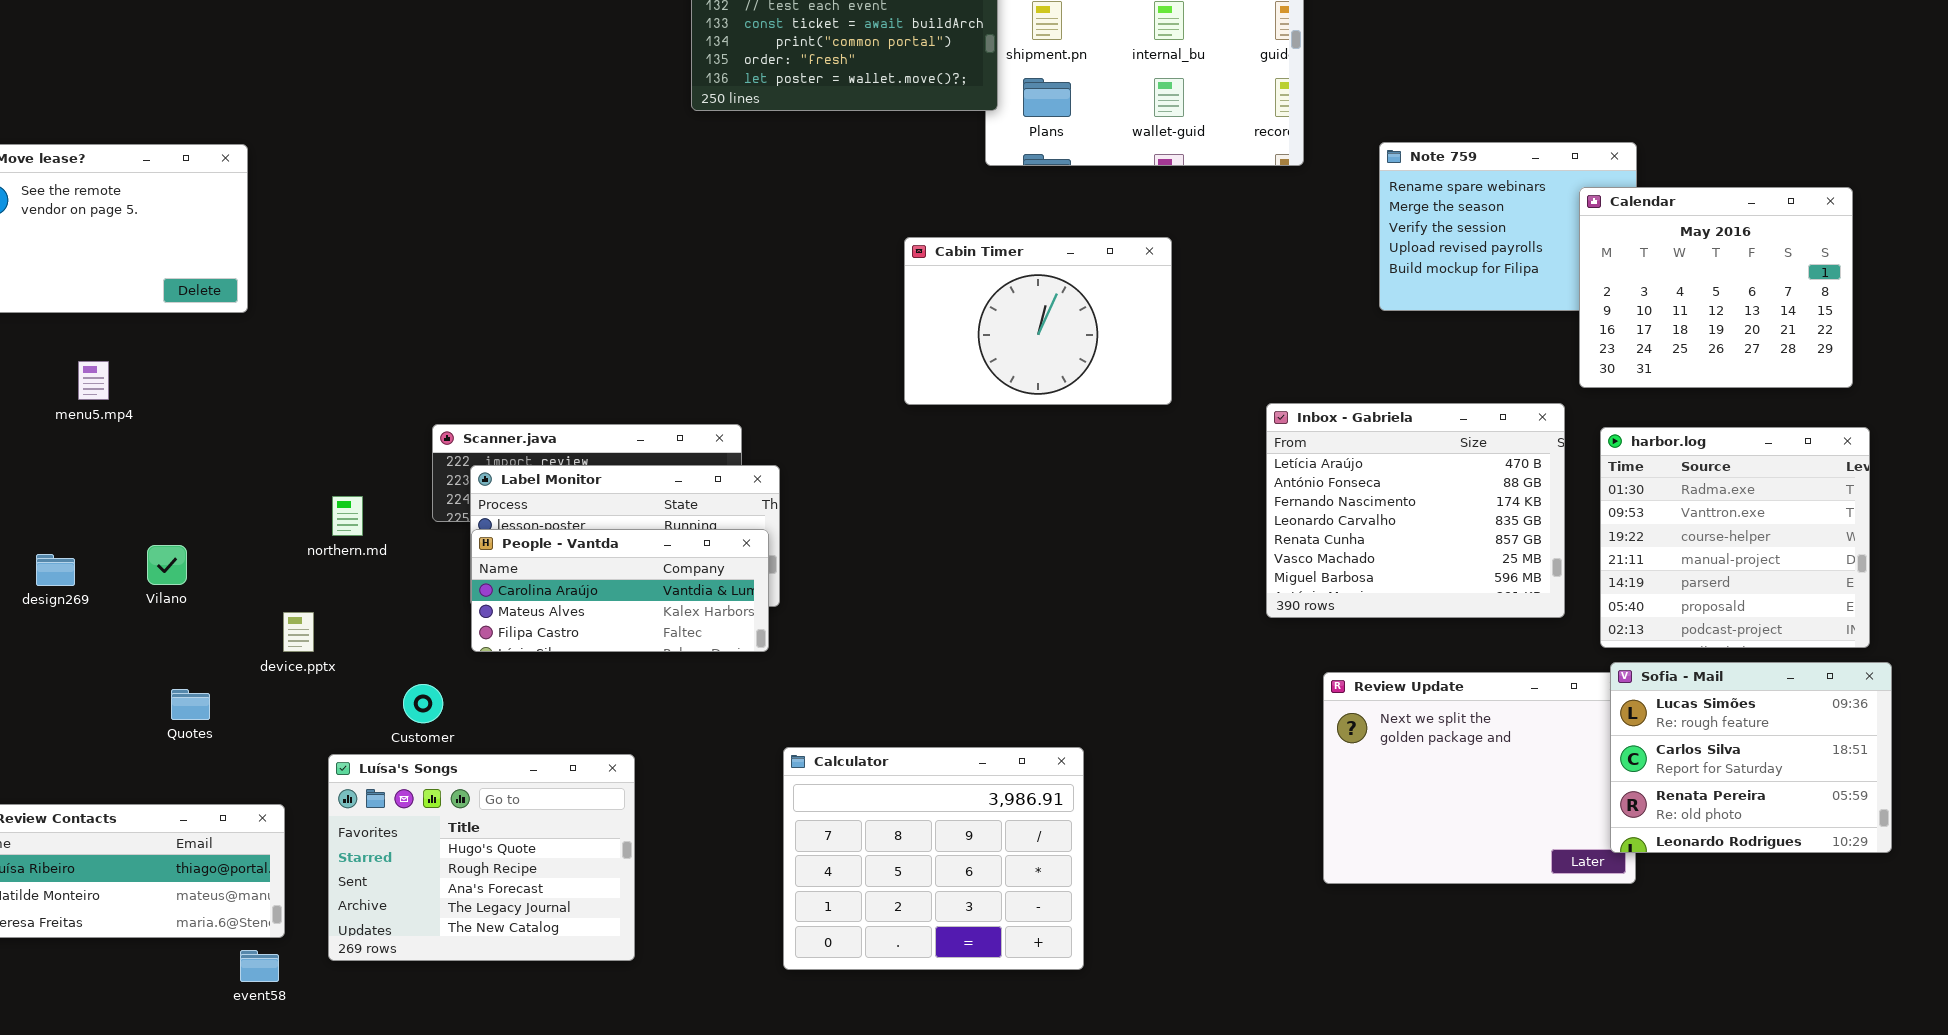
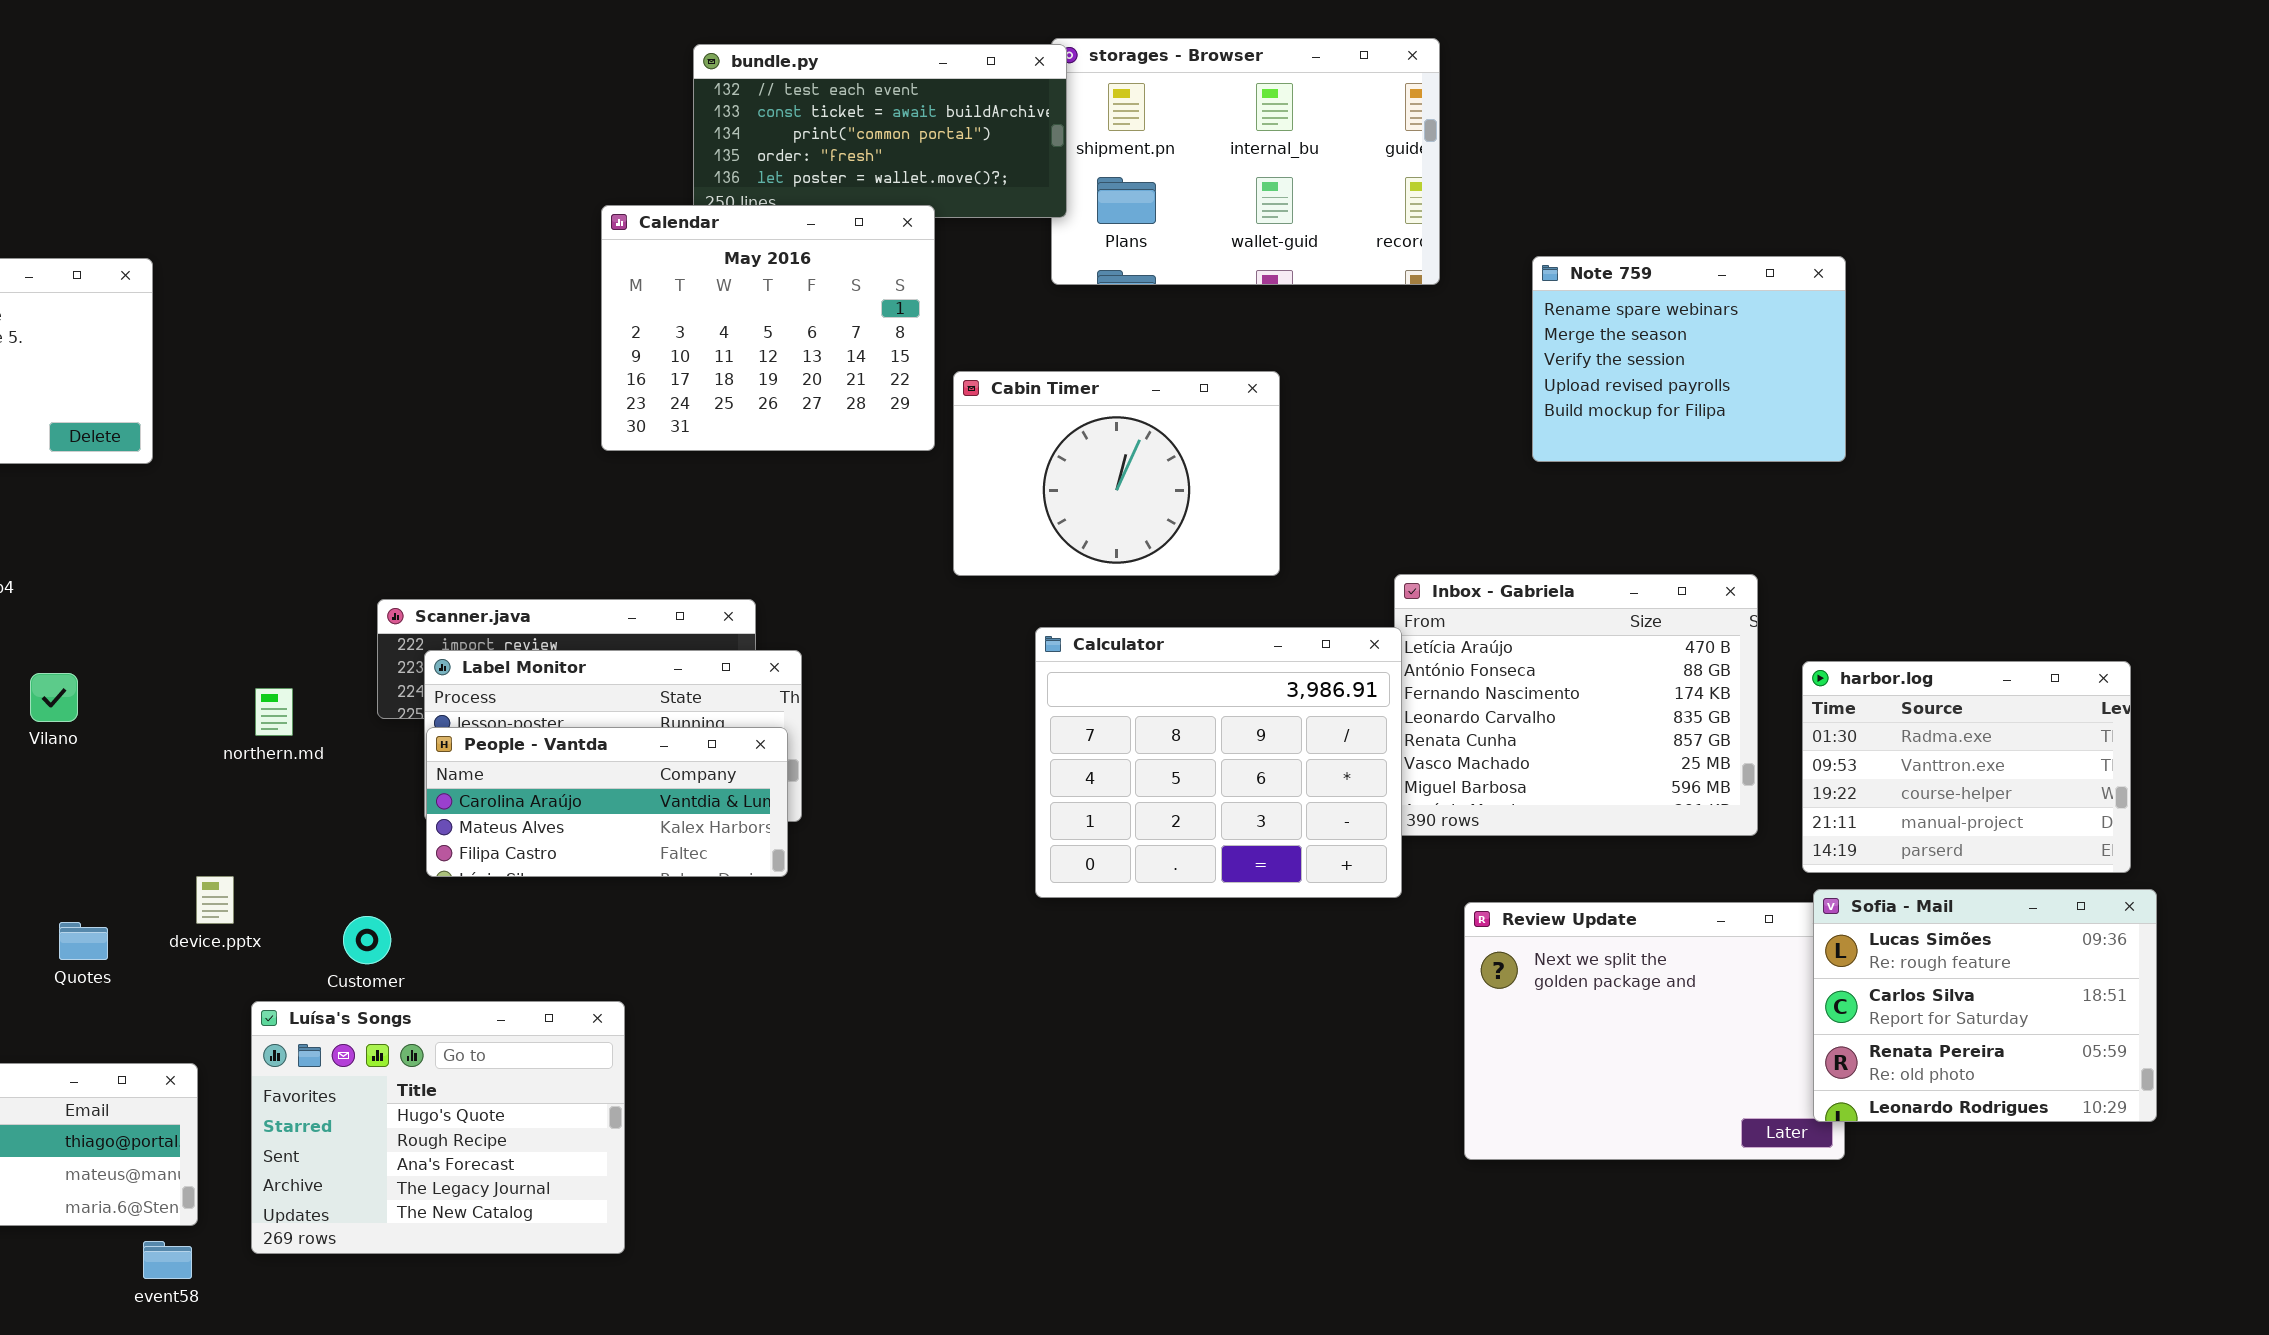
Calendar: [1579,187,1853,388] -> [601,205,935,451], moved
harbor.log: [1600,427,1870,648] -> [1802,661,2131,873], resized
Vilano: [147,545,187,585] -> [30,673,78,722], moved
device.pptx: [283,612,314,652] -> [196,876,234,924], moved
Calculator: [783,747,1084,970] -> [1035,627,1402,898], moved

